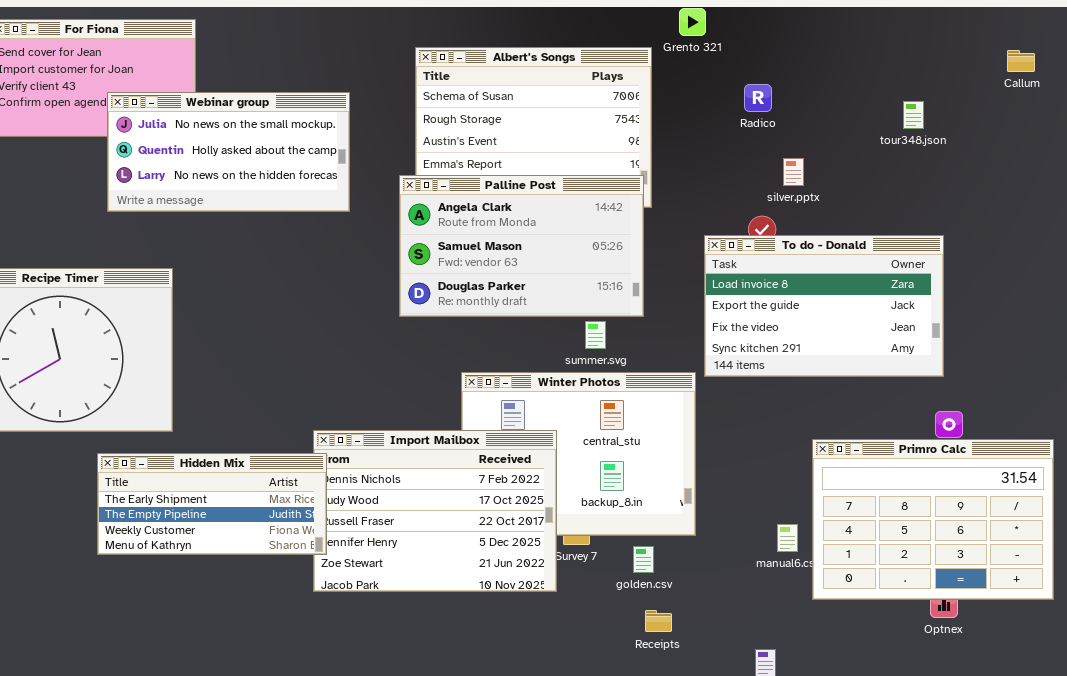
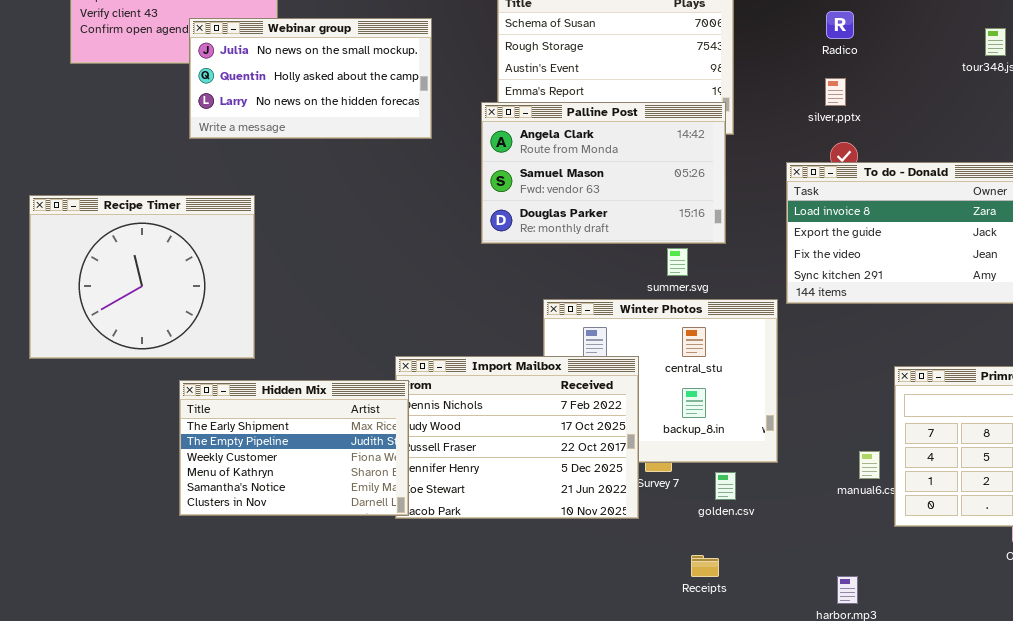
silver.pptx: [783,158,804,186] -> [825,78,846,106], moved
Hidden Mix: [97,453,327,555] -> [179,380,409,516], resized
Receipts: [645,610,672,632] -> [691,555,719,577], moved

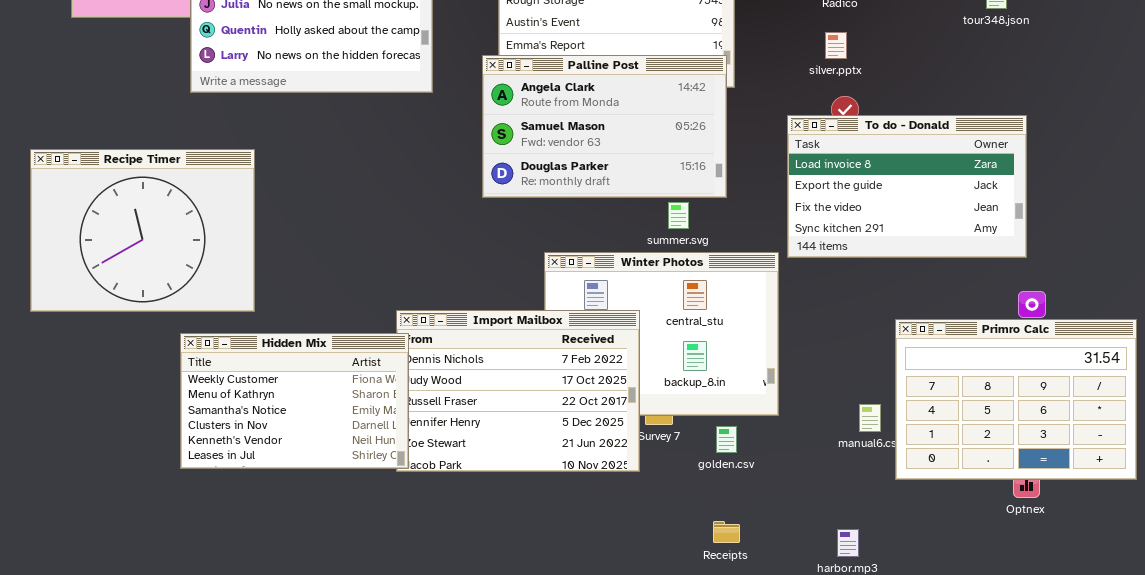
Hidden Mix: [179,380,409,516] -> [180,333,409,469], scrolled down 2 rows
Receipts: [691,555,719,577] -> [713,521,740,543], moved

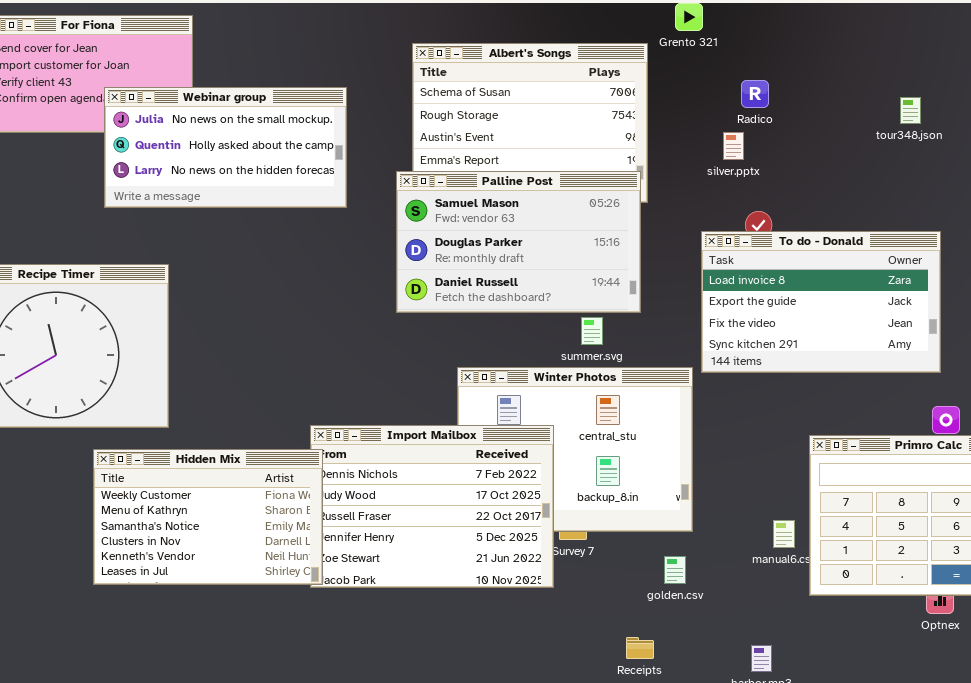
silver.pptx: [825,32,847,59] -> [723,132,744,160], moved
Palline Post: [482,55,727,198] -> [396,171,641,313], scrolled down 1 row
golden.csv: [716,426,737,453] -> [664,556,686,584], moved

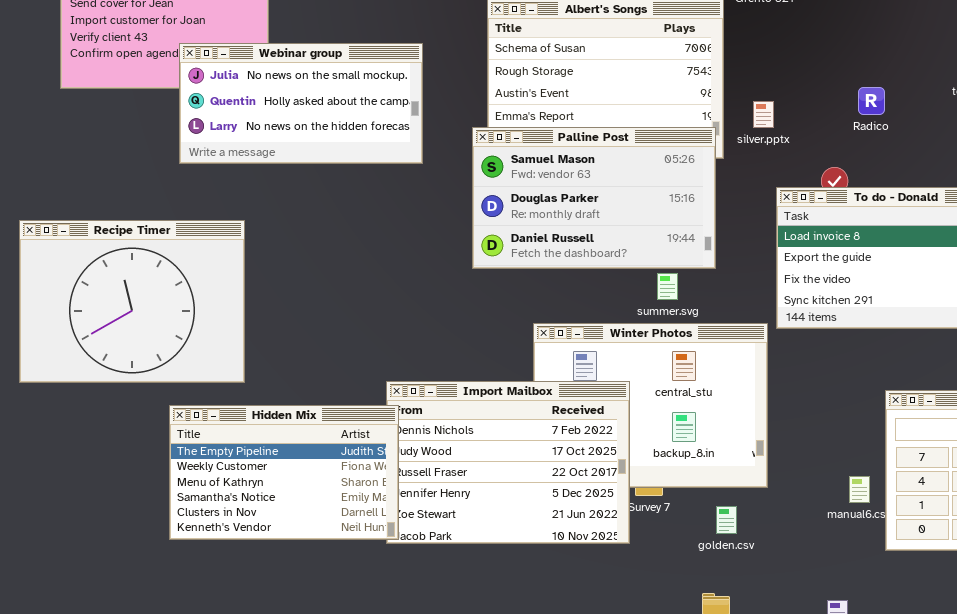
Radico: [741,80,769,108] -> [858,87,885,115], moved
silver.pptx: [723,132,744,160] -> [753,101,774,128], moved
Hidden Mix: [93,449,323,585] -> [169,405,399,540], scrolled up 1 row
golden.csv: [664,556,686,584] -> [716,506,737,534], moved

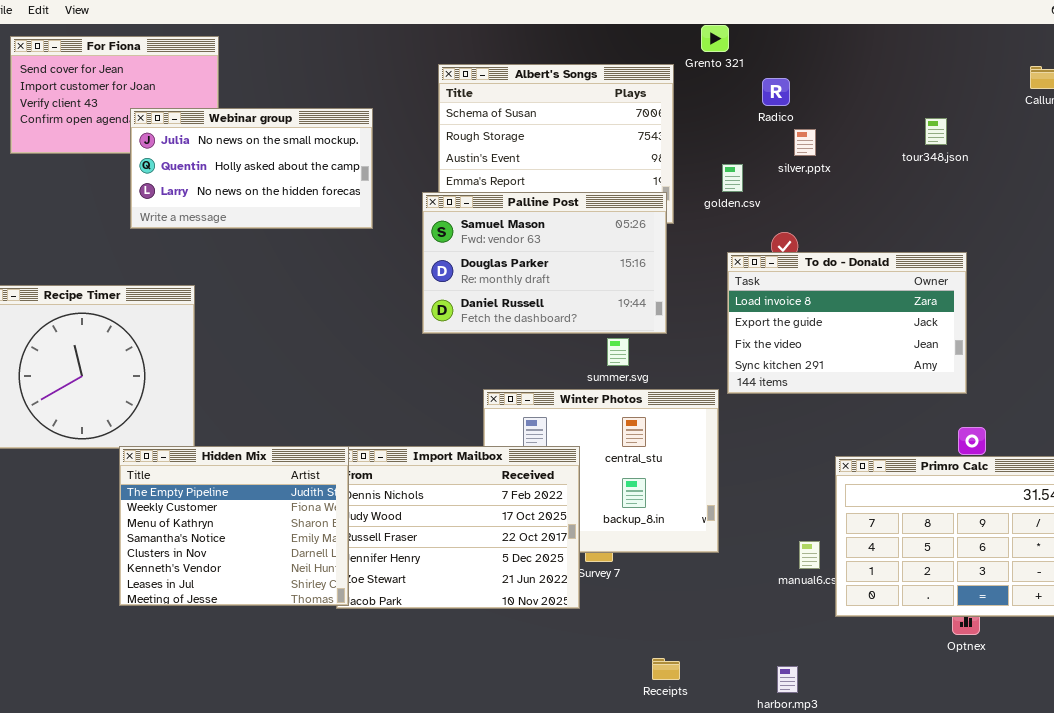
Radico: [858,87,885,115] -> [762,78,790,106], moved
silver.pptx: [753,101,774,128] -> [794,129,816,156], moved
Hidden Mix: [169,405,399,540] -> [119,446,349,606], resized
golden.csv: [716,506,737,534] -> [722,164,743,192], moved

